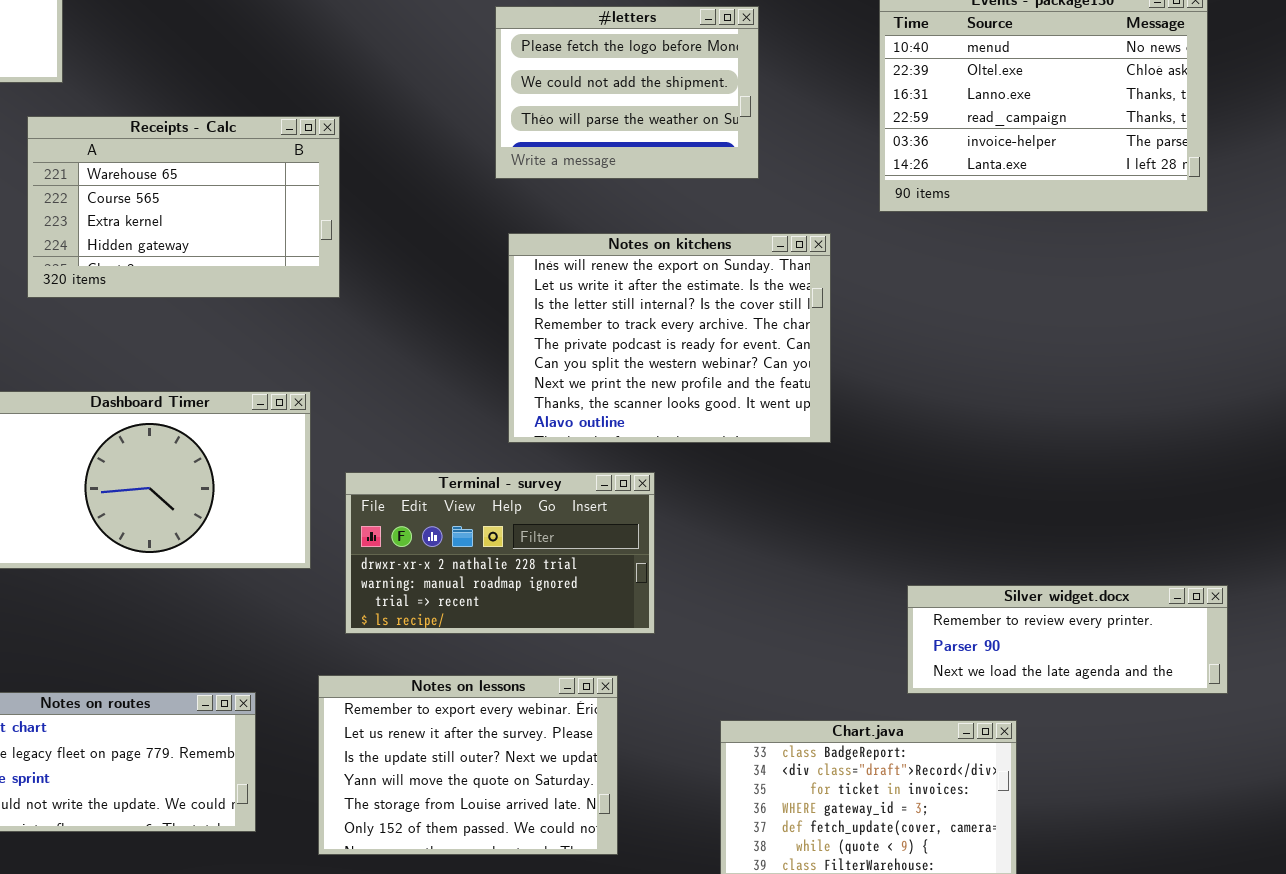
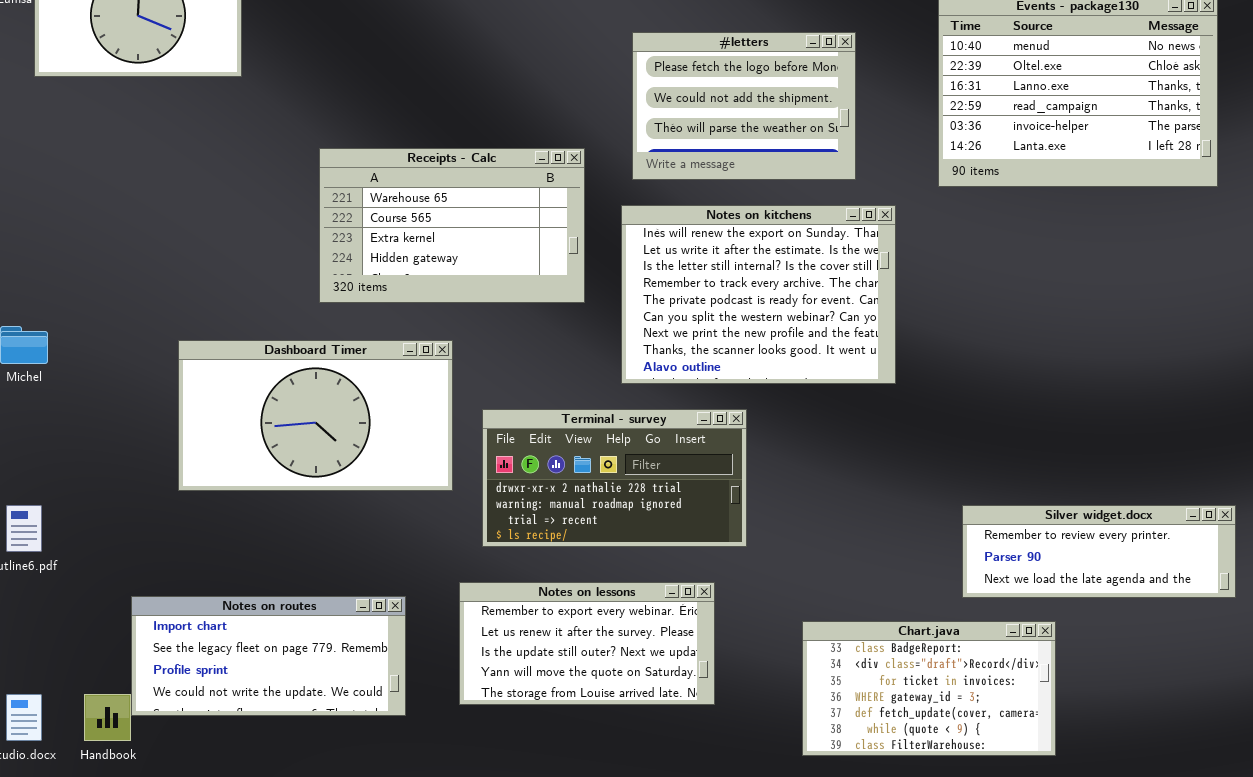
#letters: [495,6,759,179] -> [632,32,856,180], moved
Receipts - Calc: [27,116,340,298] -> [319,148,585,303], moved
Notes on lessons: [318,675,618,855] -> [459,582,715,705], resized

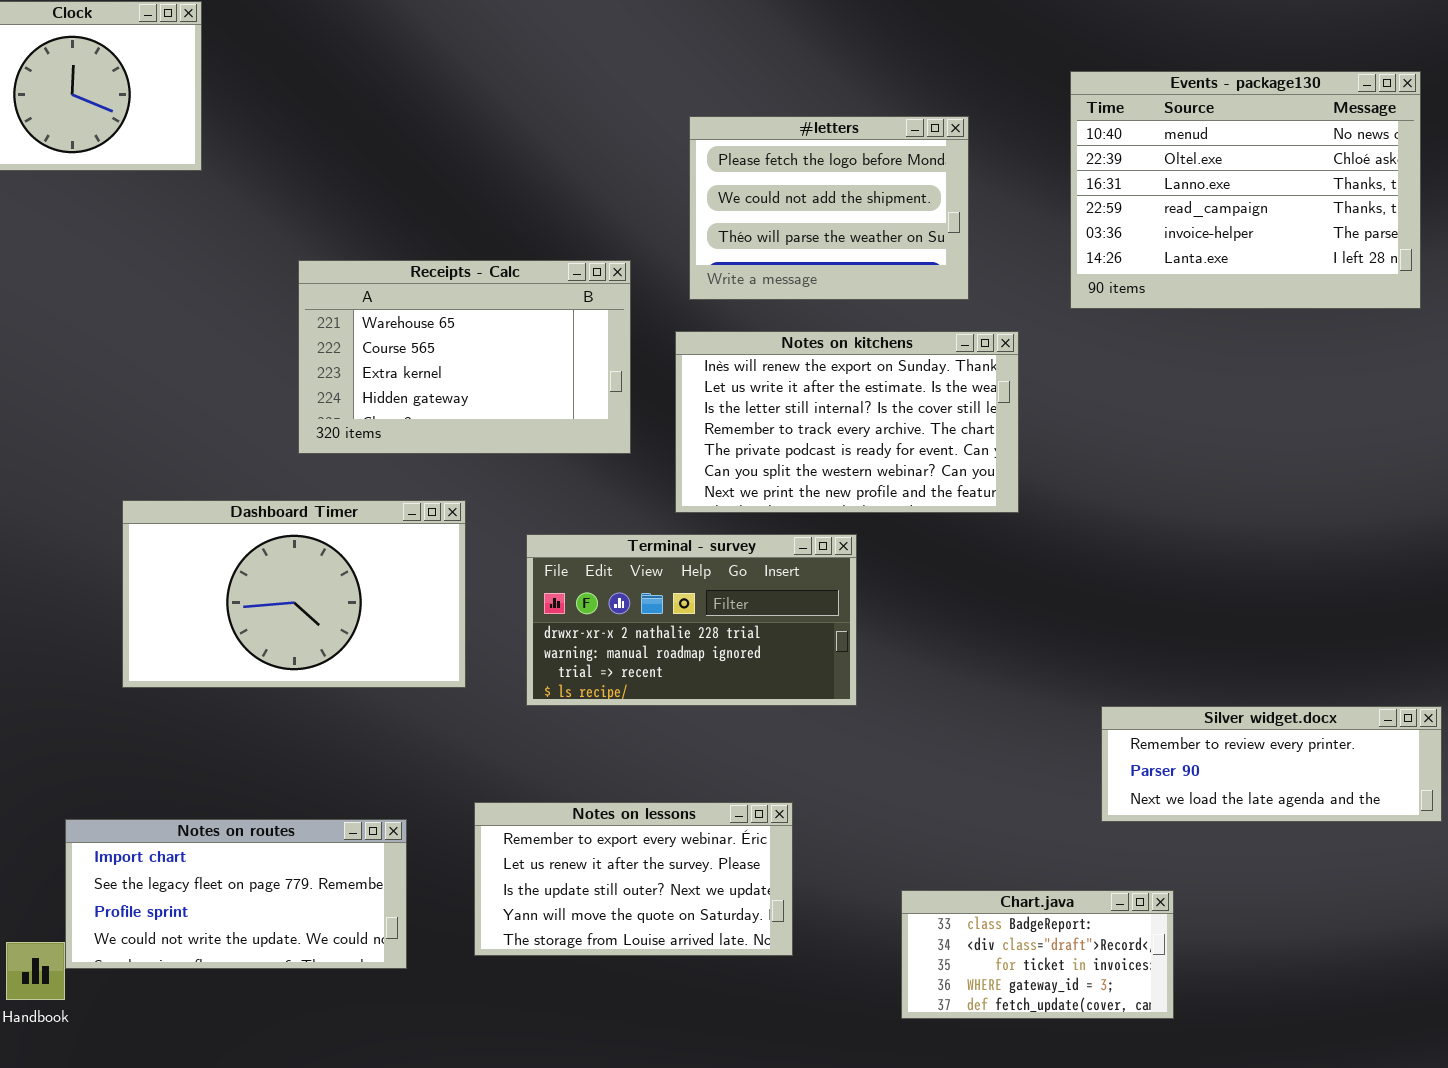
Notes on kitchens: [621,205,896,384] -> [675,331,1019,513], resized
Terminal - survey: [482,409,747,547] -> [526,534,857,706], moved
Chart.java: [802,621,1056,756] -> [901,890,1174,1019], resized

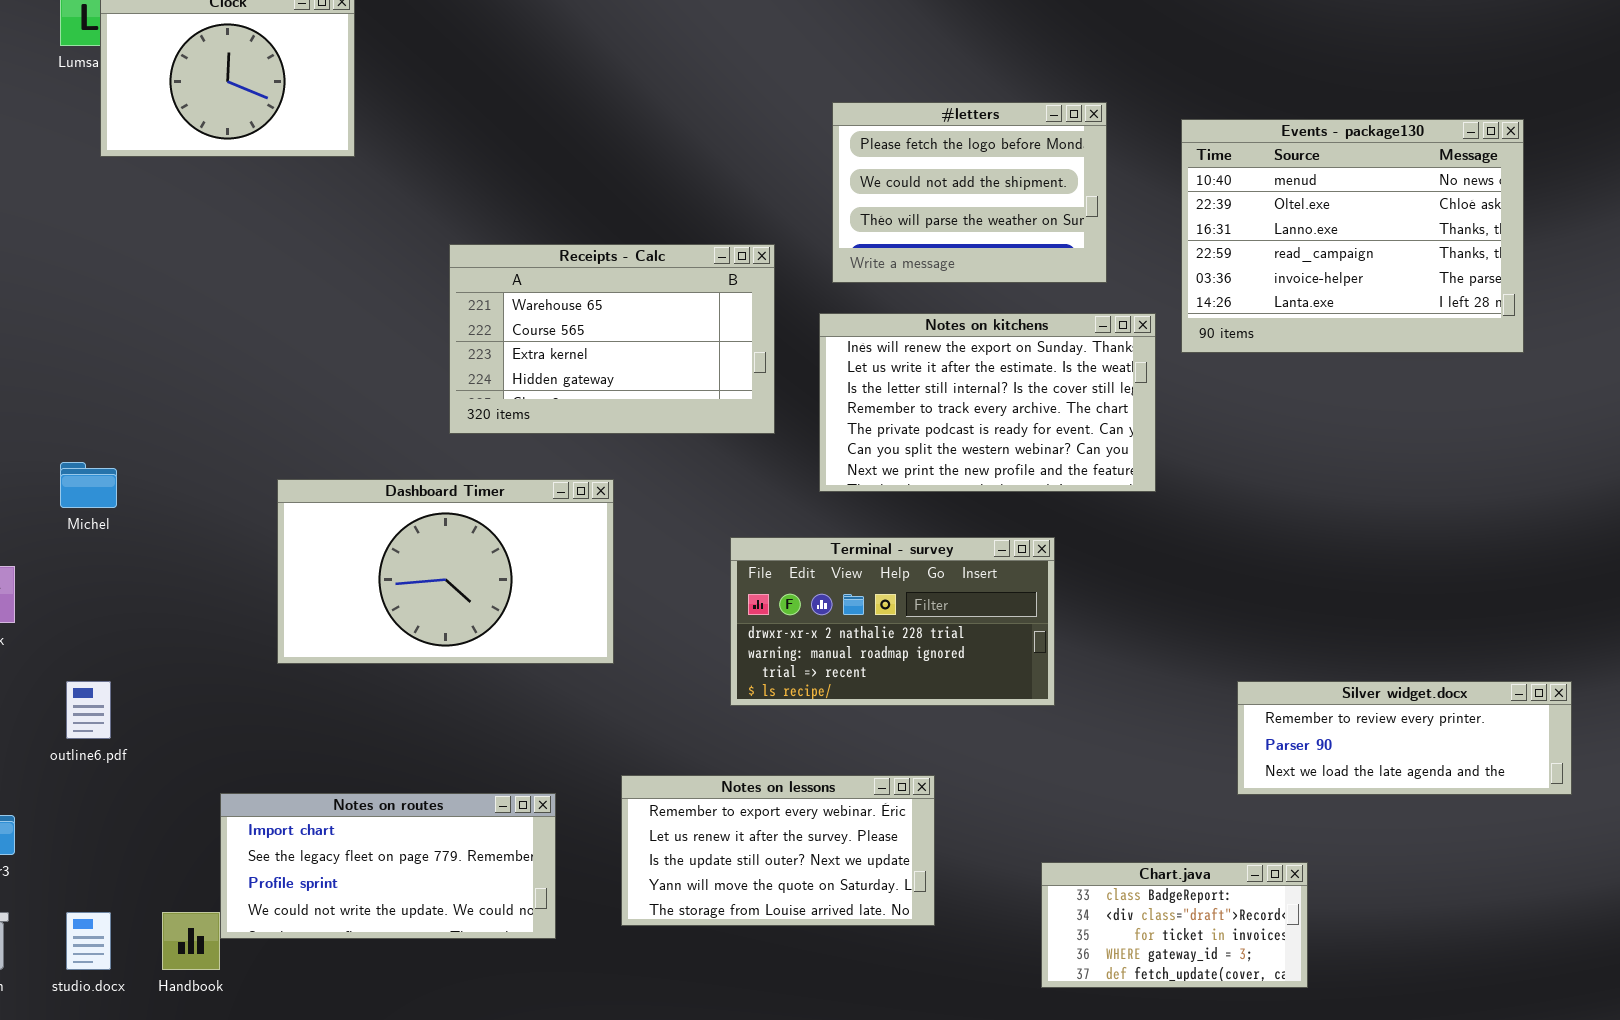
Events - package130: [1070,71,1421,309] -> [1181,119,1524,353], moved
Terminal - survey: [526,534,857,706] -> [730,537,1055,706], moved

